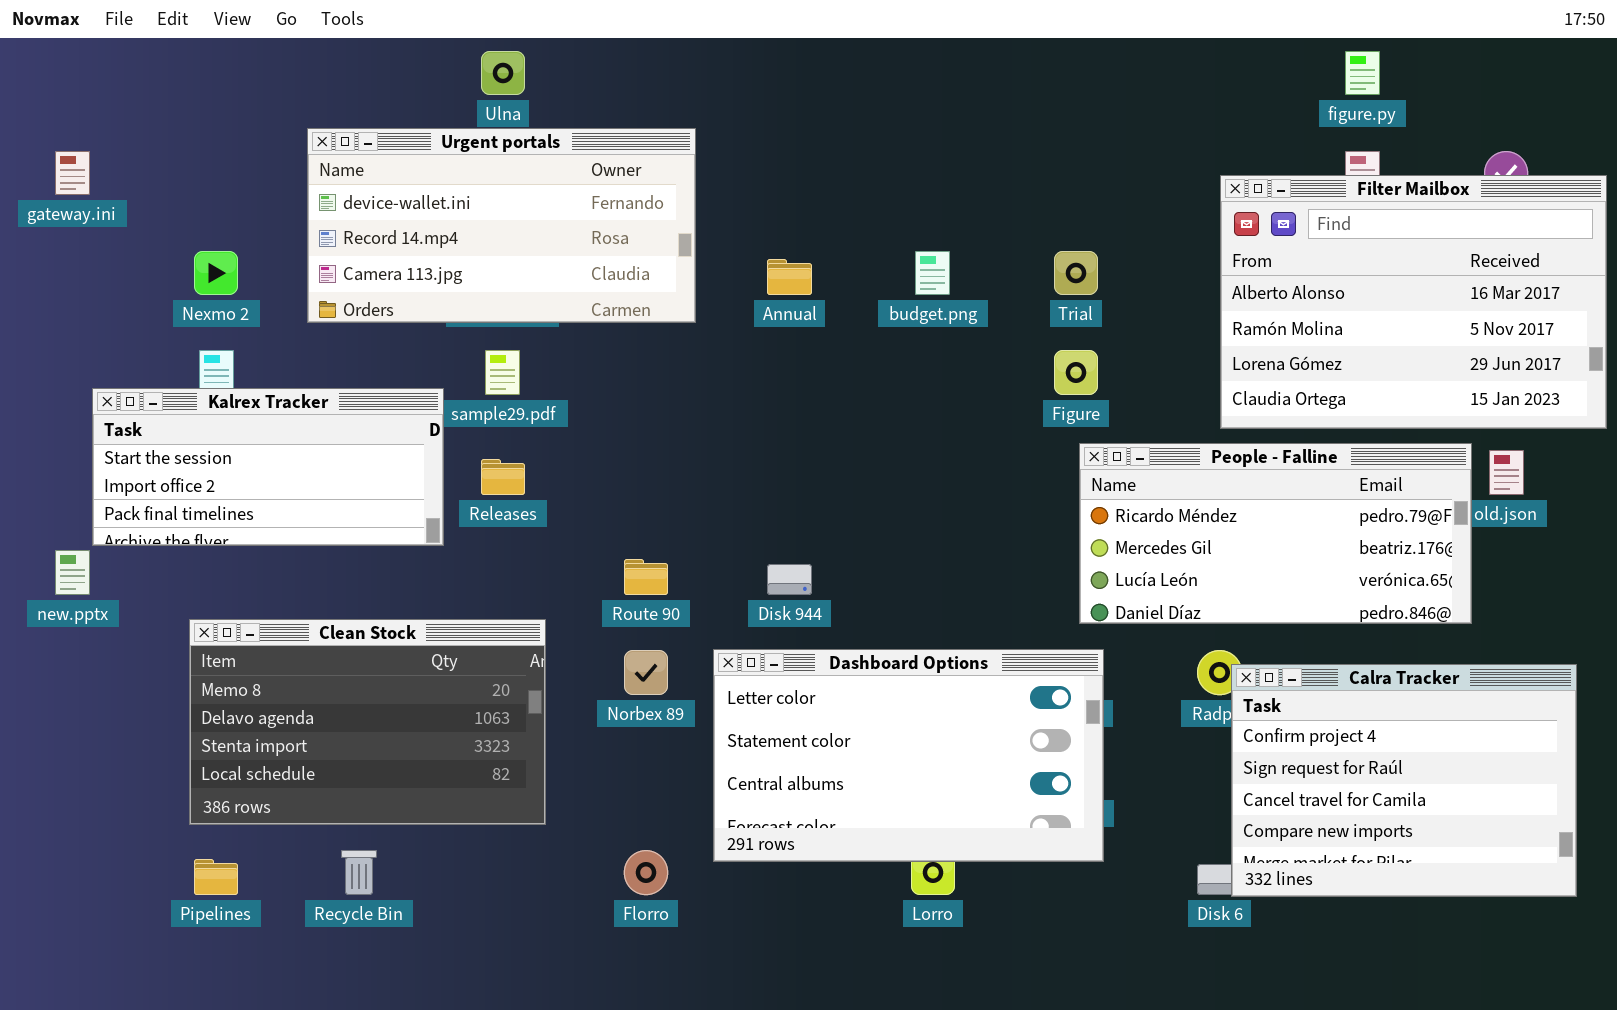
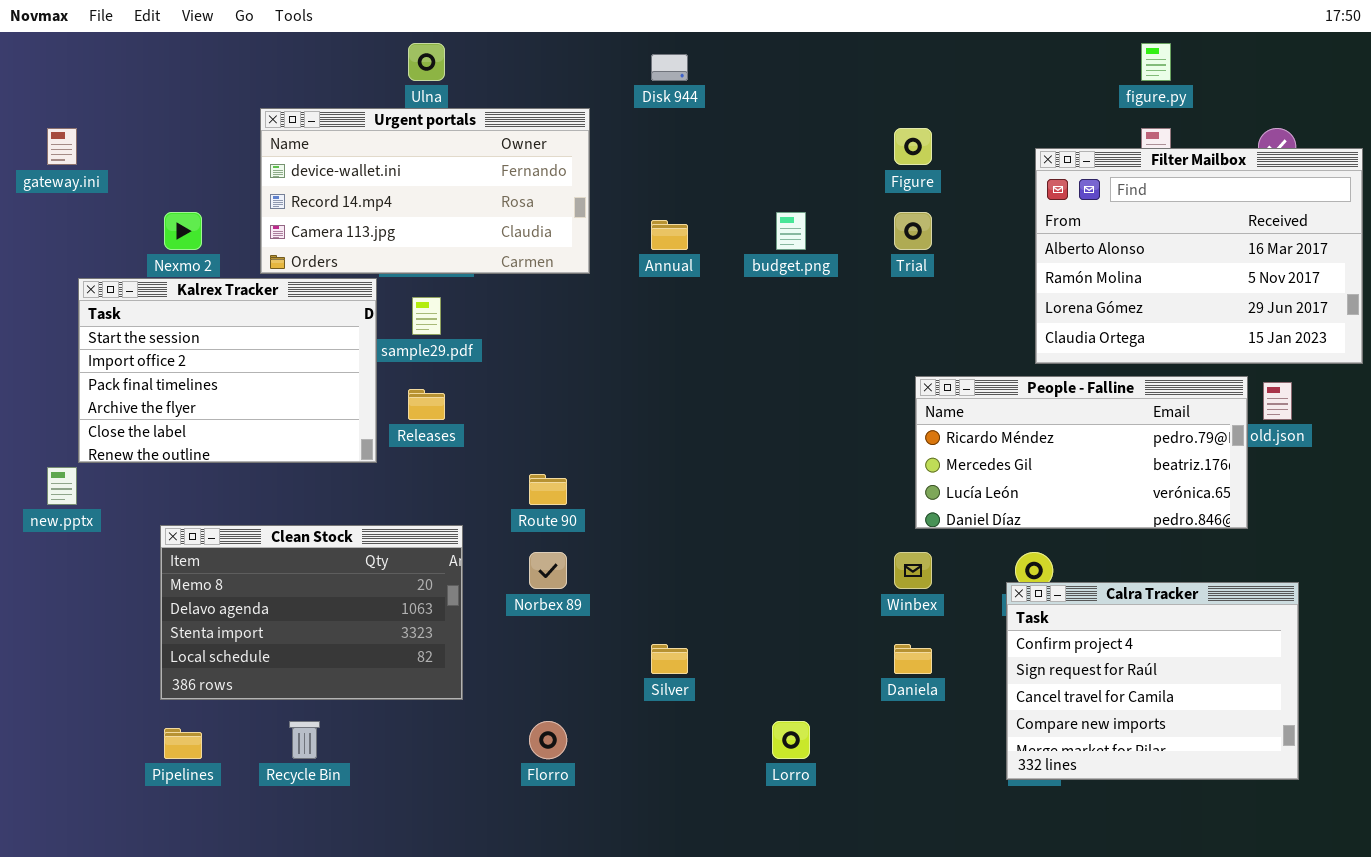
Figure: [1054,350,1098,395] -> [894,128,932,165], moved
Kalrex Tracker: [92,388,444,546] -> [78,278,377,463], resized
Disk 944: [767,564,812,595] -> [651,54,688,81], moved
Dashboard Options: [713,649,1104,862] -> none, closed
Calra Tracker: [1231,664,1577,897] -> [1006,582,1299,780], moved

